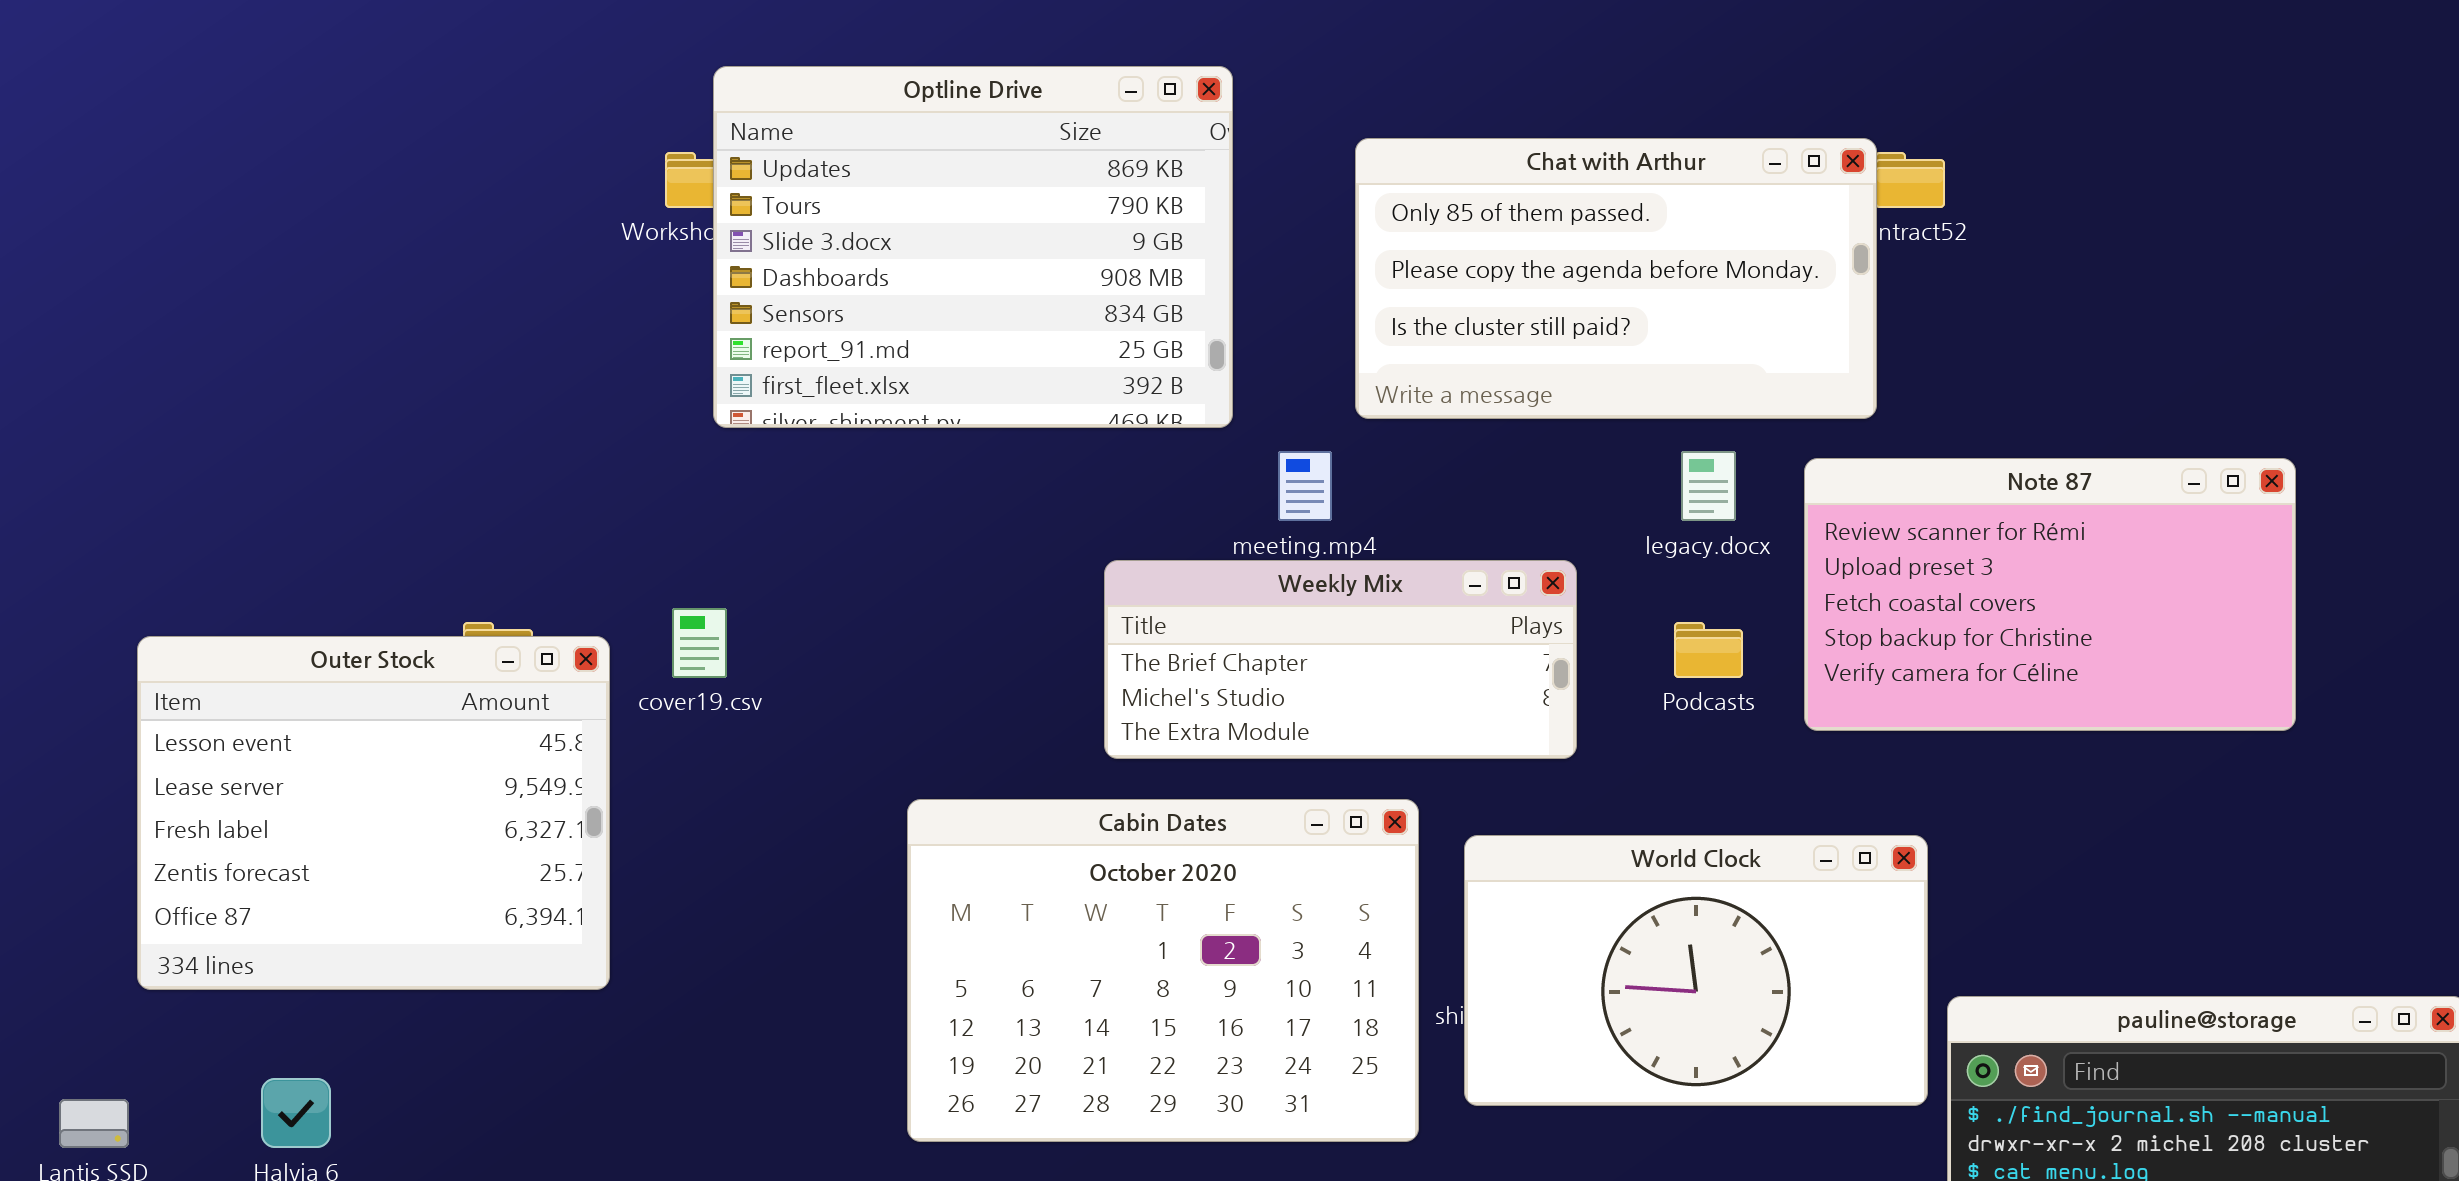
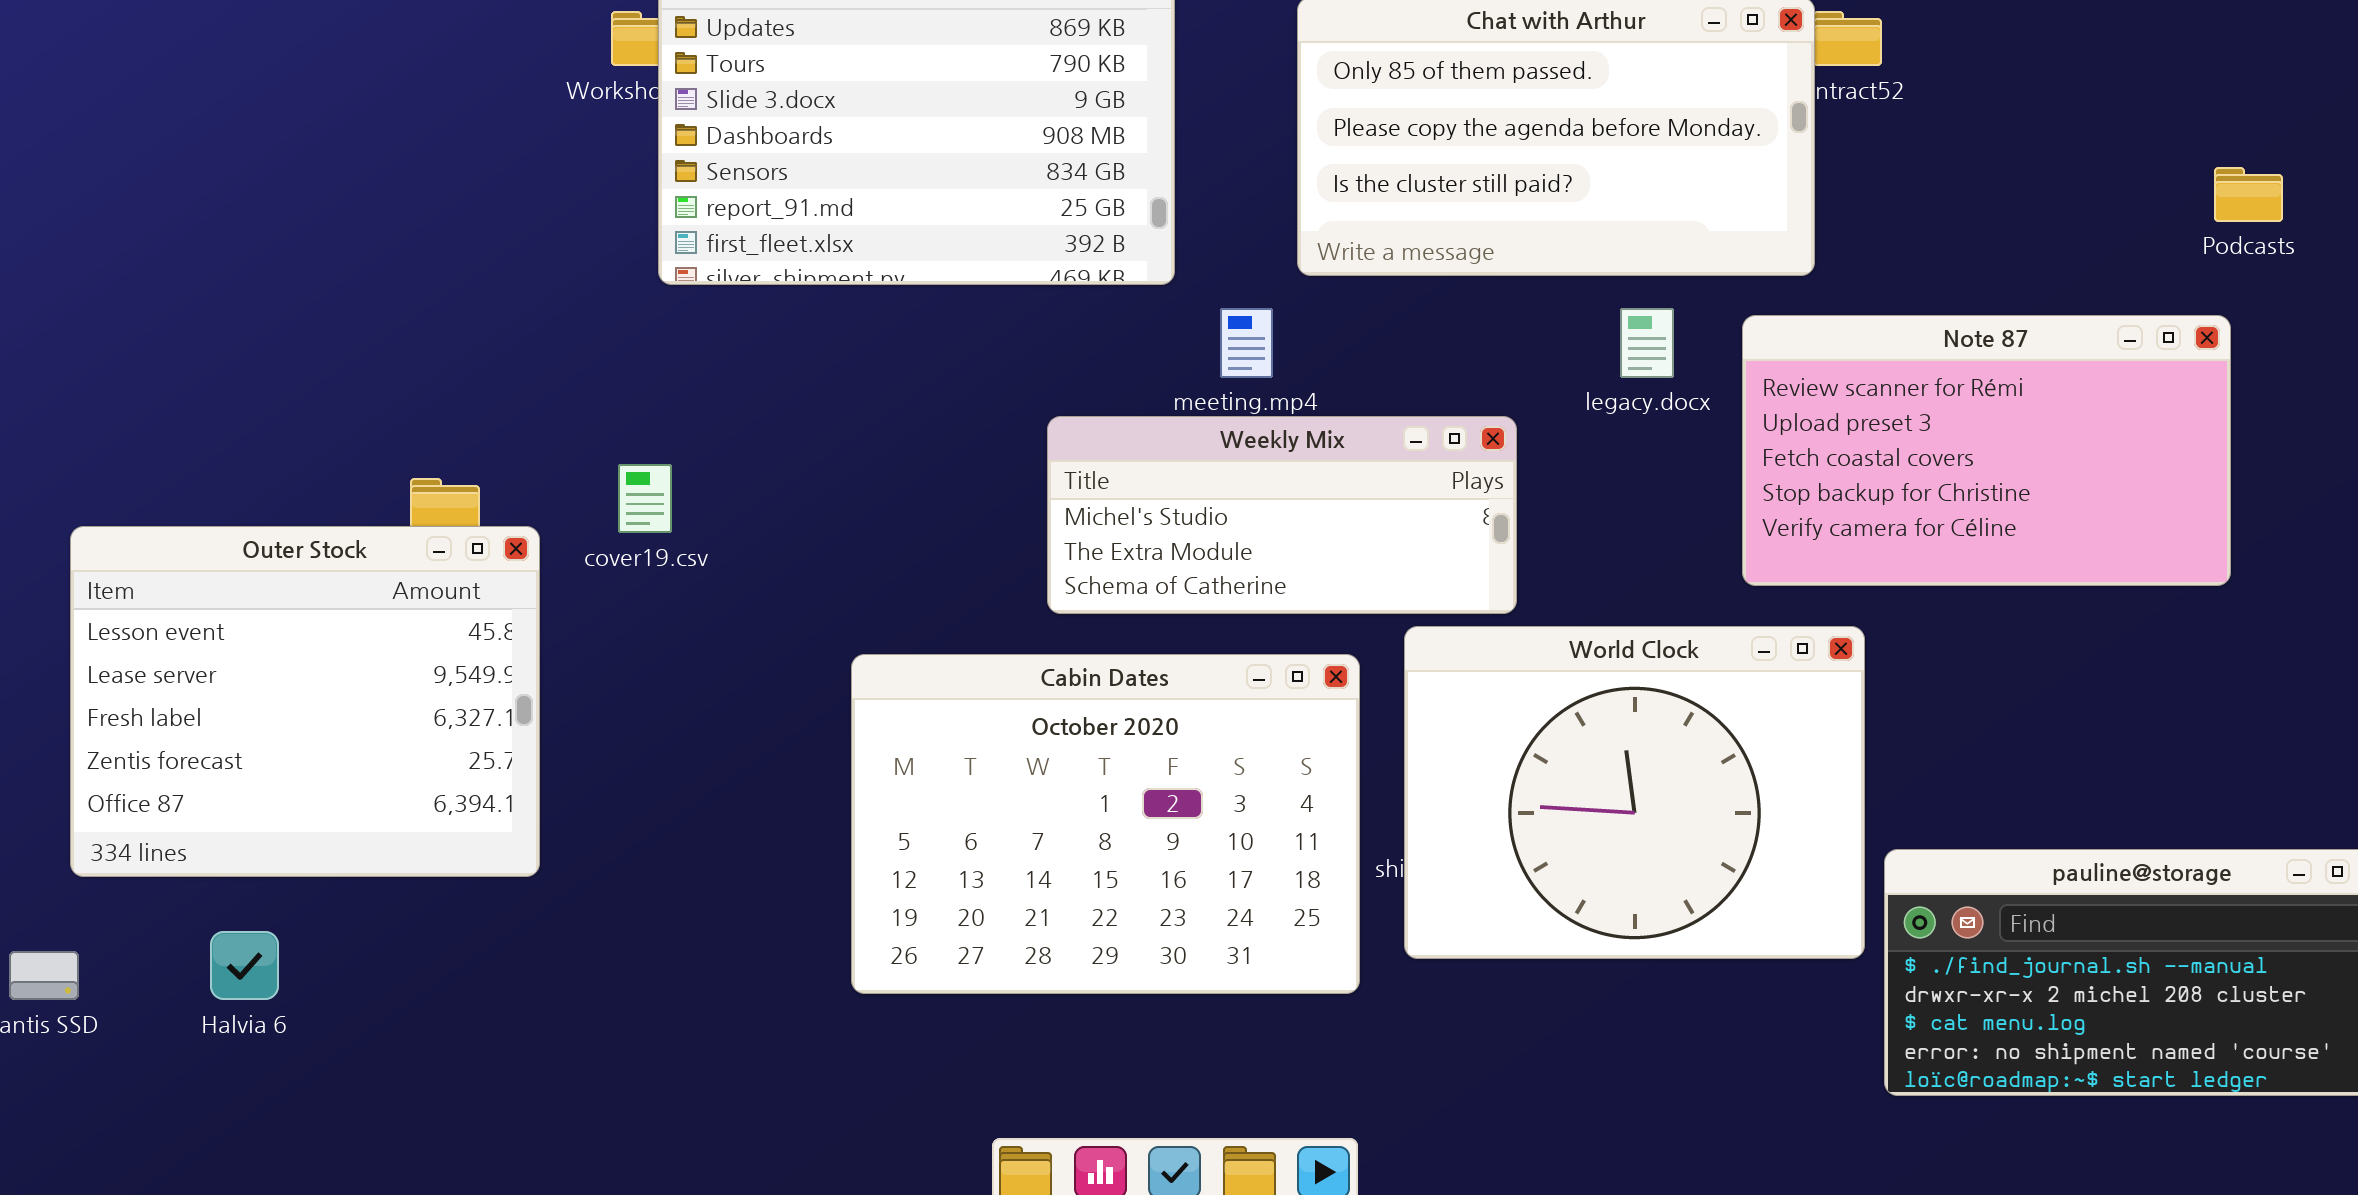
Weekly Mix: [1104,560,1577,759] -> [1047,416,1517,614], scrolled down 1 row
Podcasts: [1674,622,1743,678] -> [2214,167,2283,222], moved
Outer Stock: [137,636,610,990] -> [70,526,540,877], moved
World Clock: [1464,835,1928,1106] -> [1404,626,1865,959], resized

